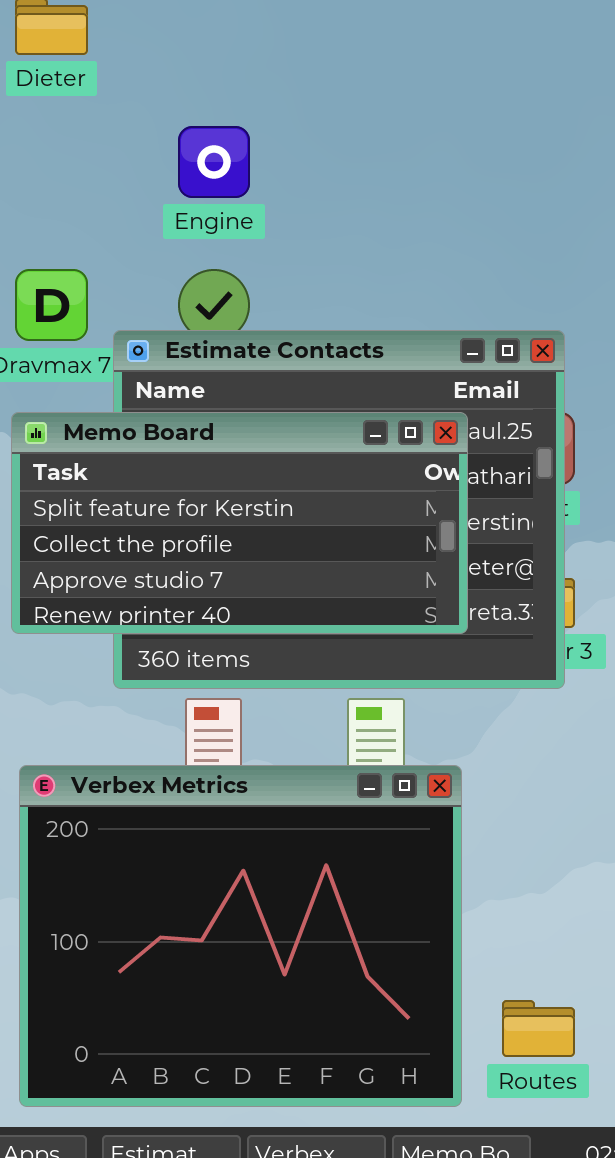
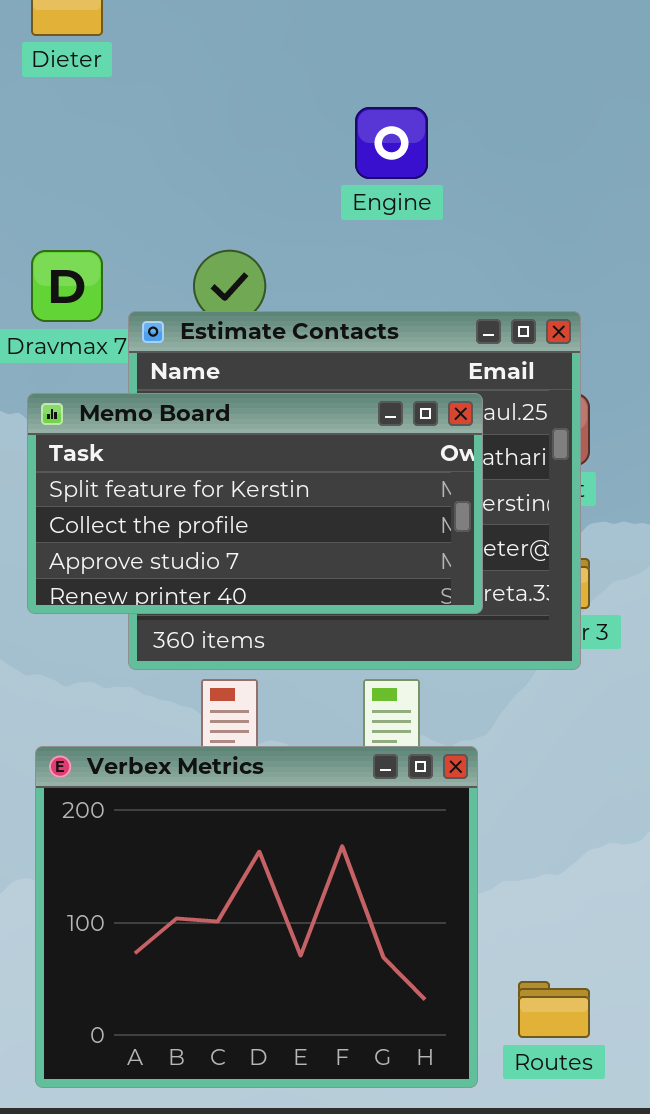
Engine: [178,126,250,198] -> [355,107,428,179], moved

